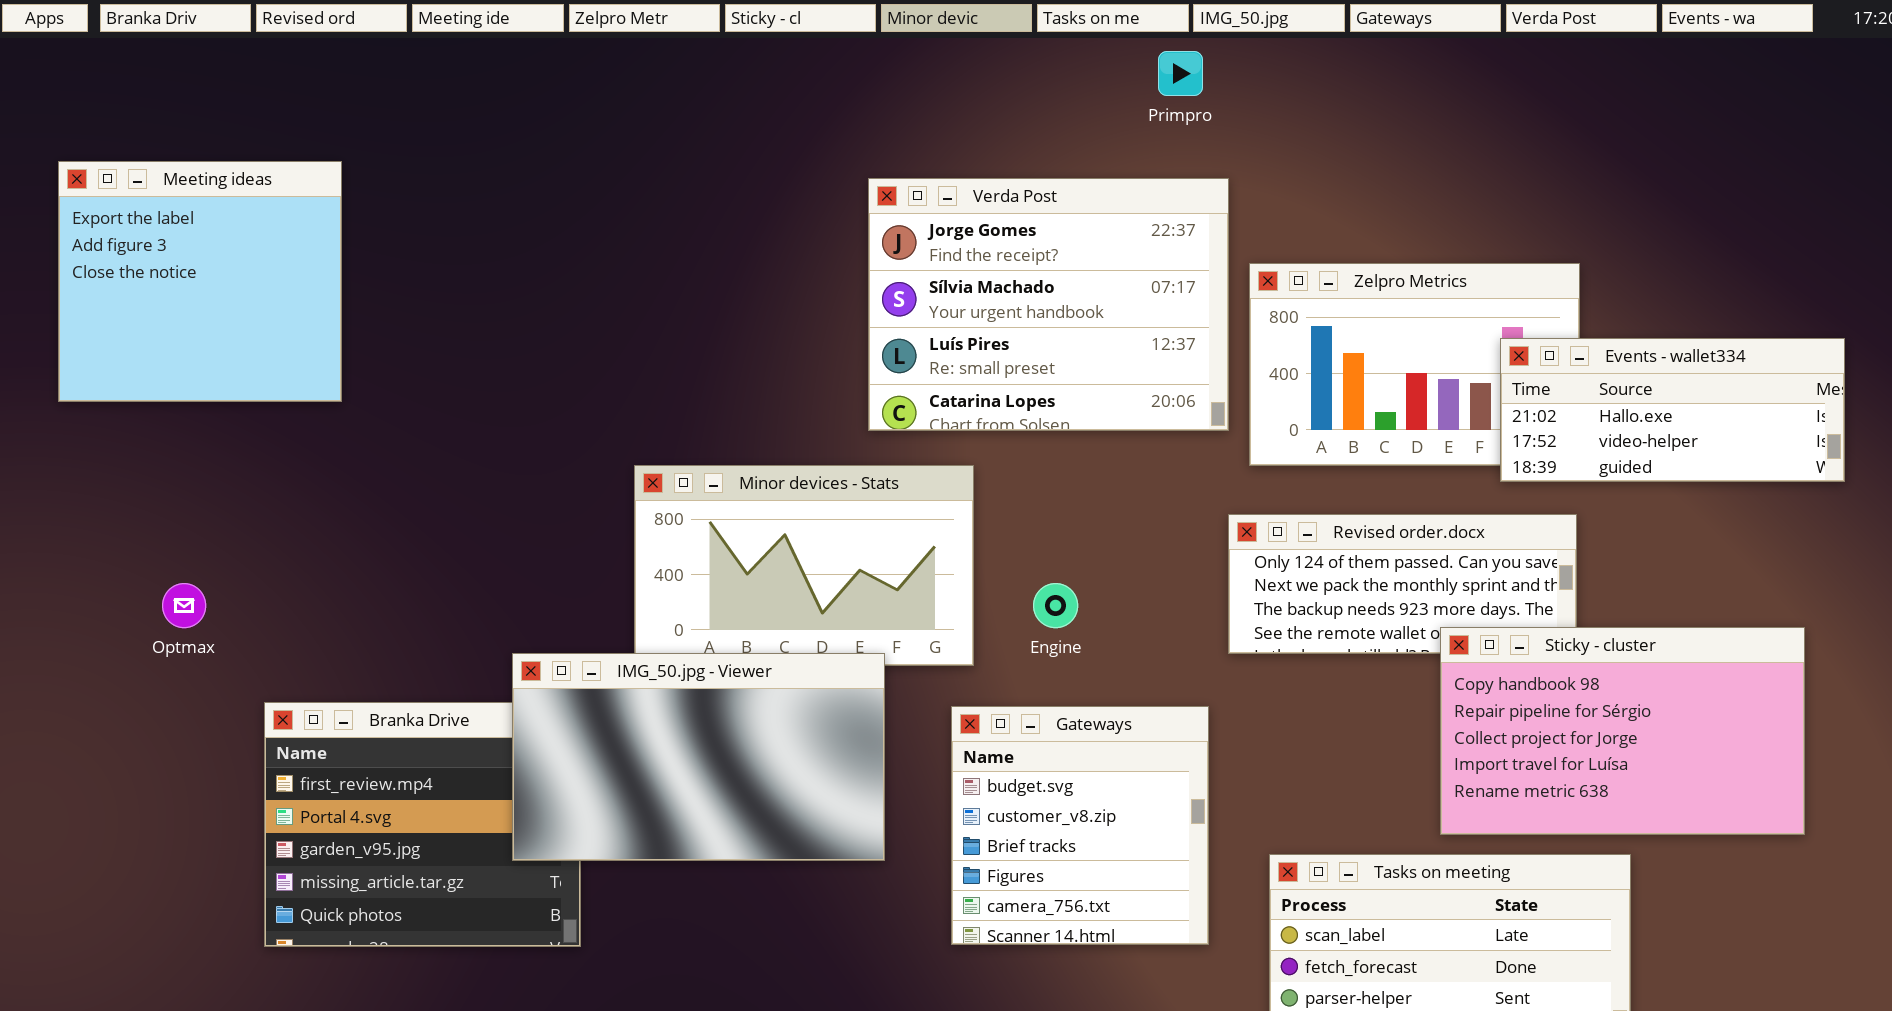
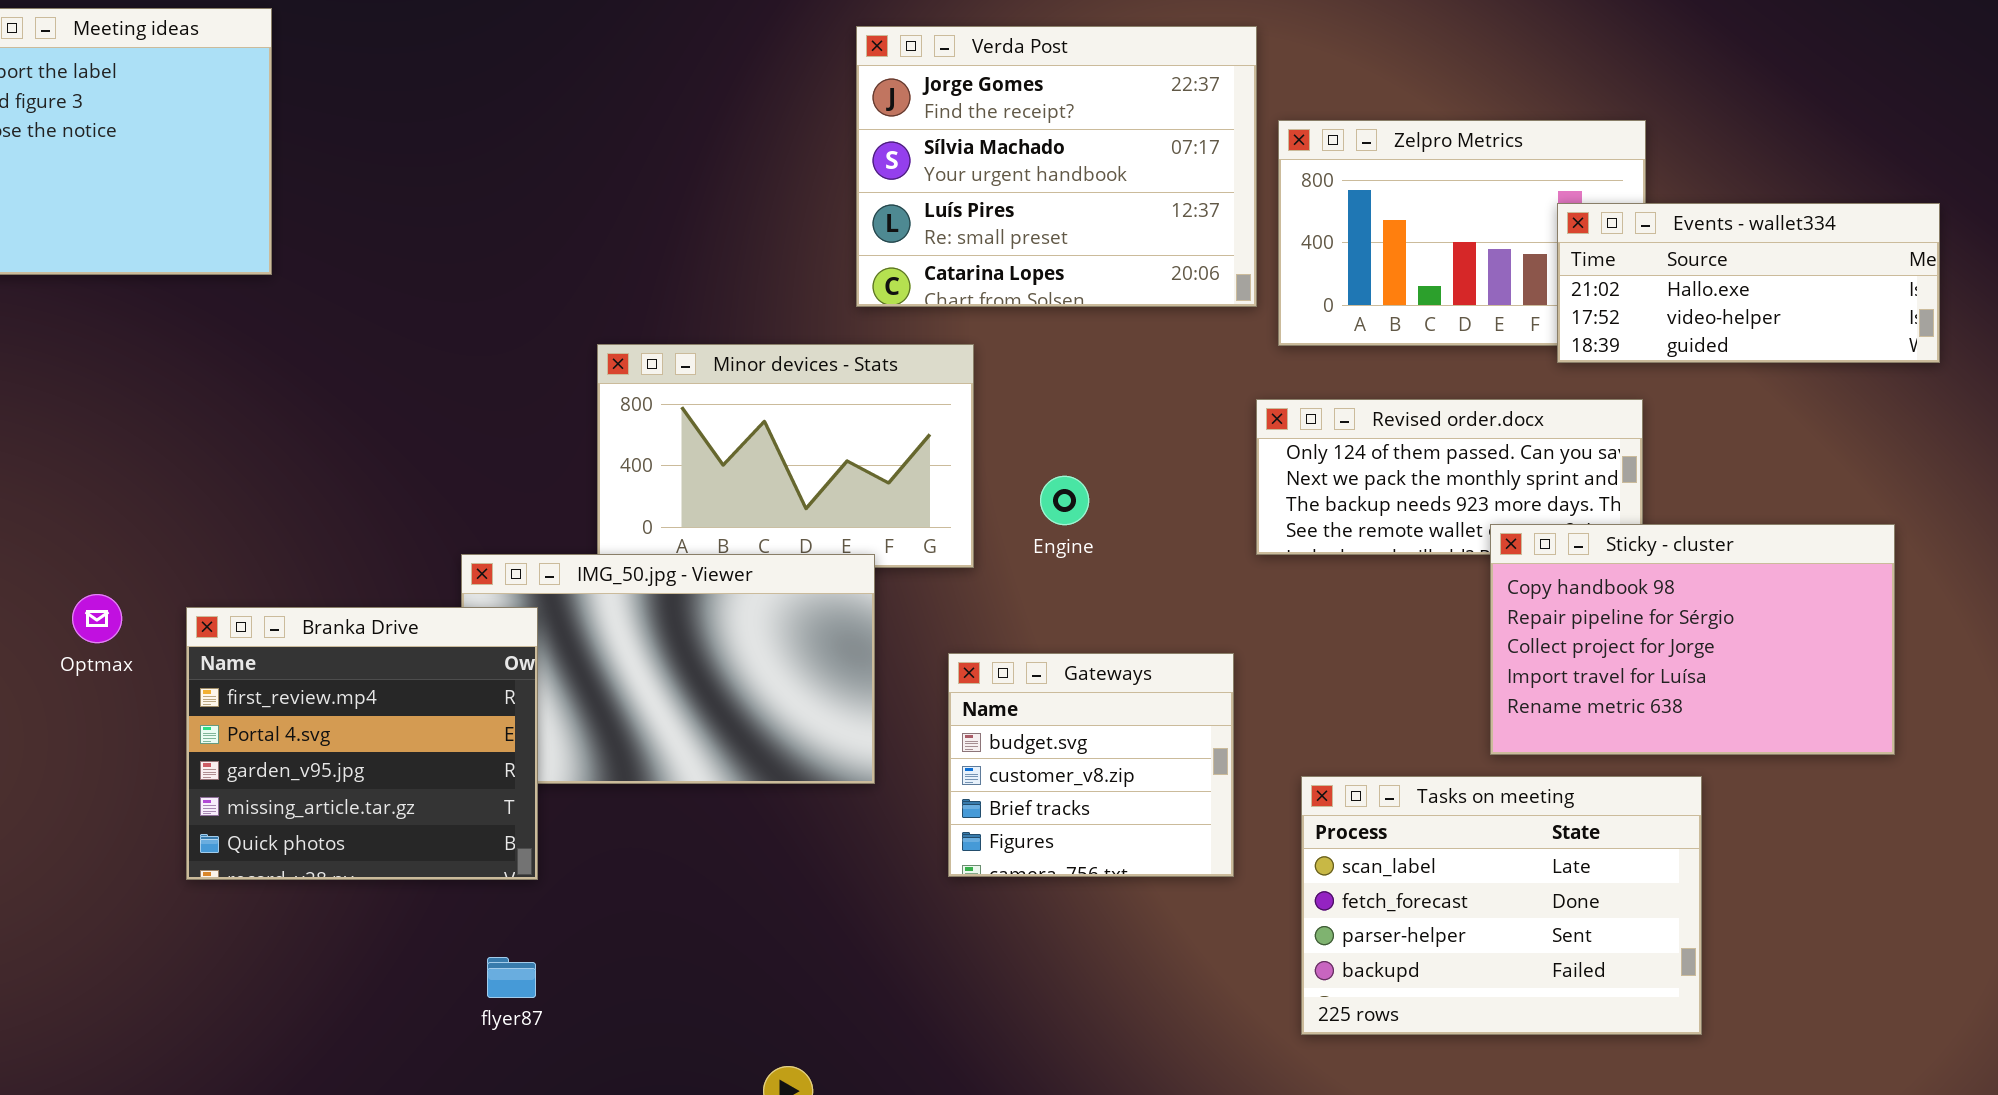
Optmax: [162,583,206,628] -> [72,594,122,643], moved
Branka Drive: [264,702,581,947] -> [186,607,538,880], raised
Gateways: [951,706,1209,945] -> [948,653,1234,877], resized

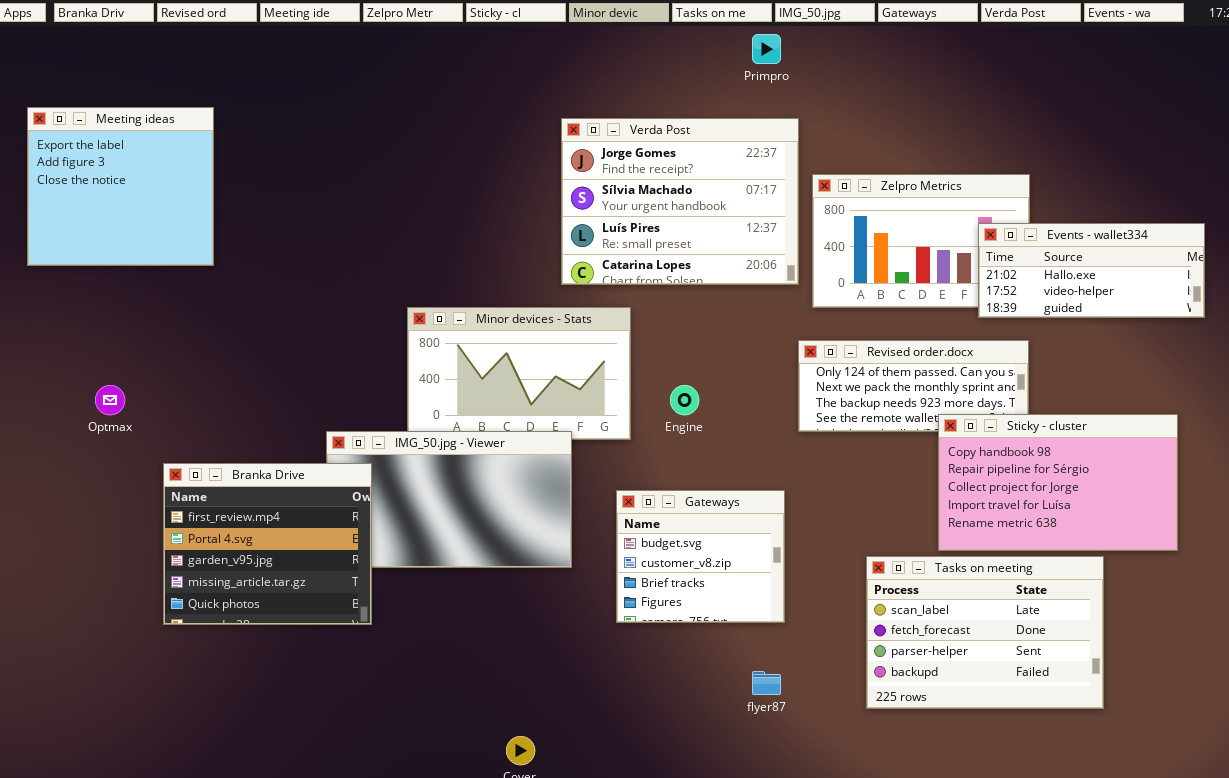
Optmax: [72,594,122,643] -> [95,385,125,415], moved
Tasks on meeting: [1301,776,1702,1035] -> [866,556,1104,709], moved
flyer87: [487,957,536,998] -> [752,671,781,695], moved

